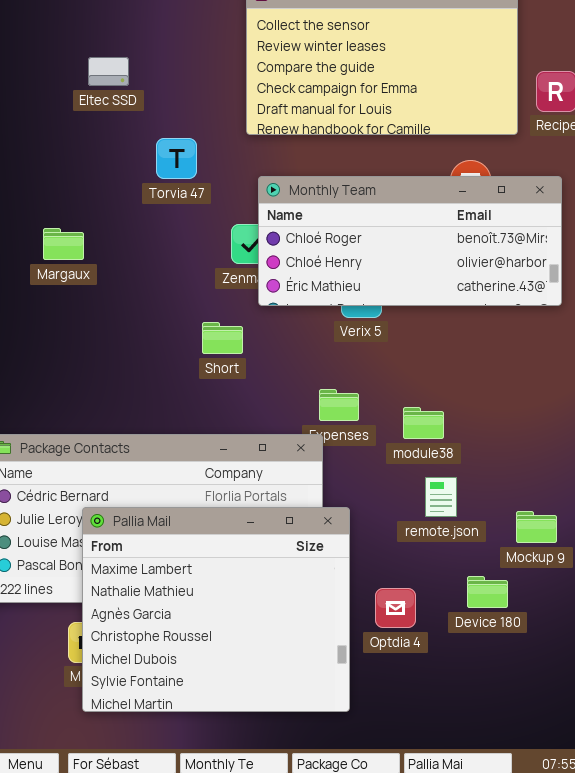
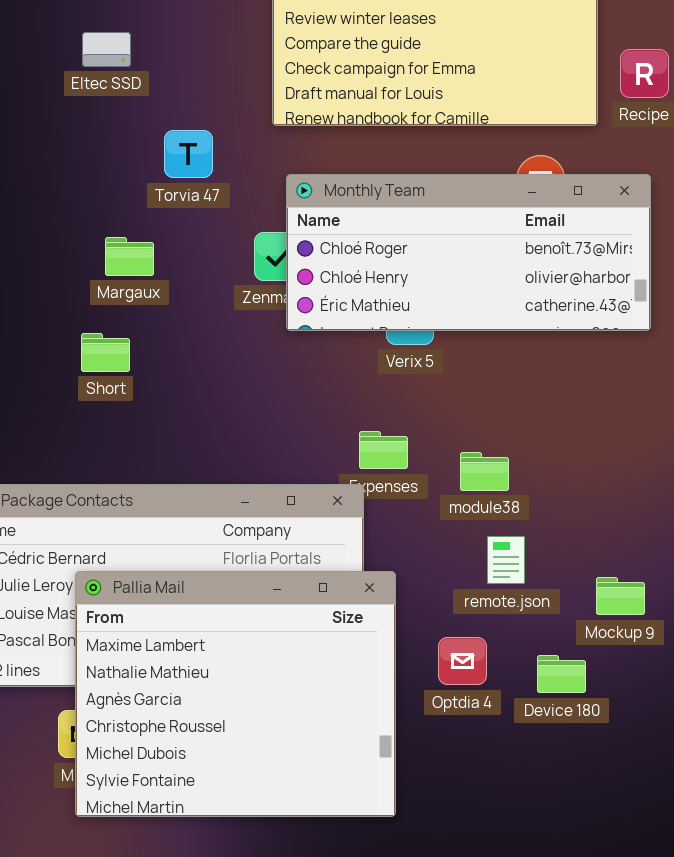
Margaux: [43,228,84,260] -> [105,237,154,276], moved
Short: [202,322,243,354] -> [81,333,130,372], moved
Optdia 4: [375,588,416,628] -> [438,637,487,685], moved

